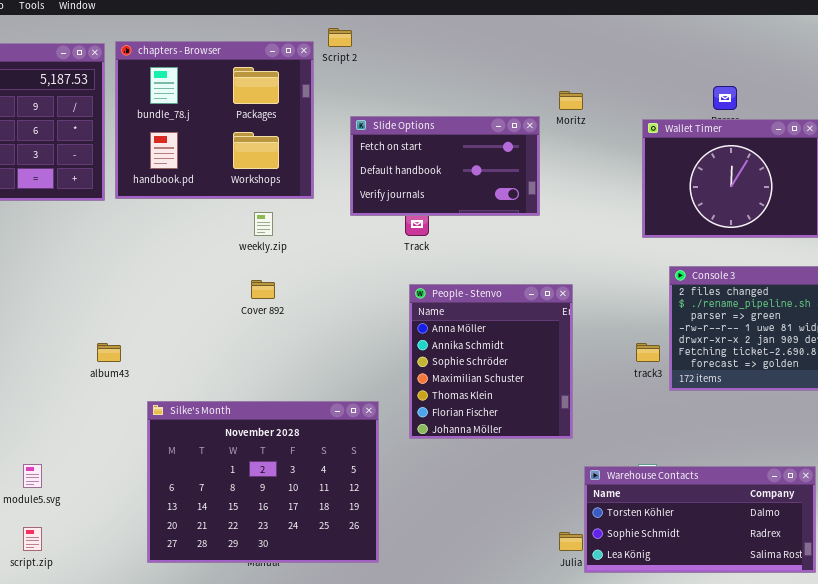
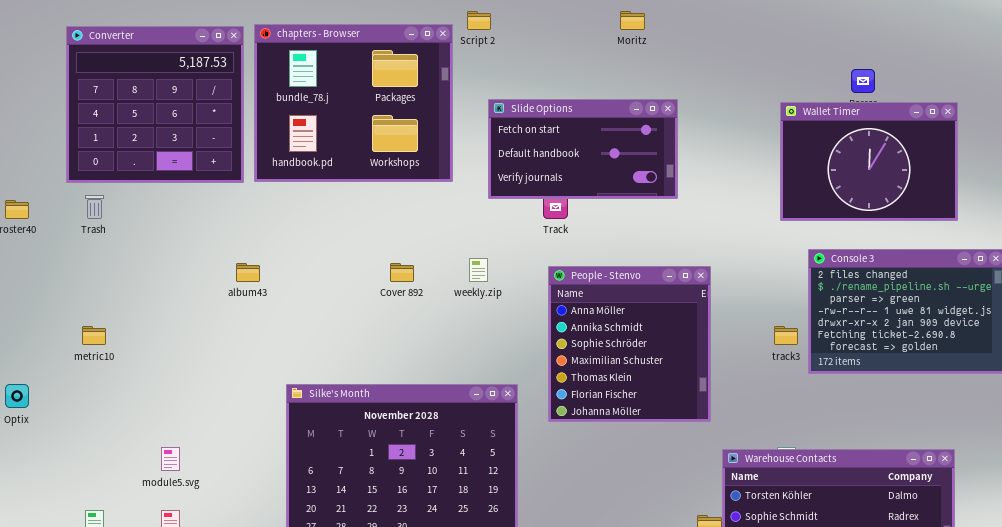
Moritz: [559,91,583,110] -> [620,11,645,30], moved
weekly.zip: [254,212,273,236] -> [469,258,488,282], moved
album43: [97,343,121,362] -> [236,263,260,282], moved

